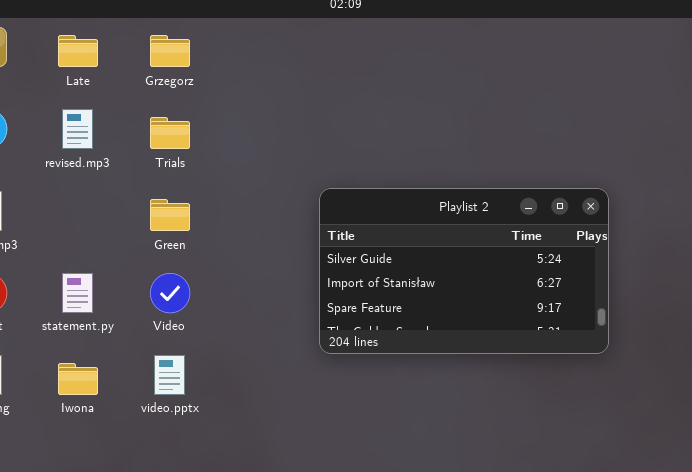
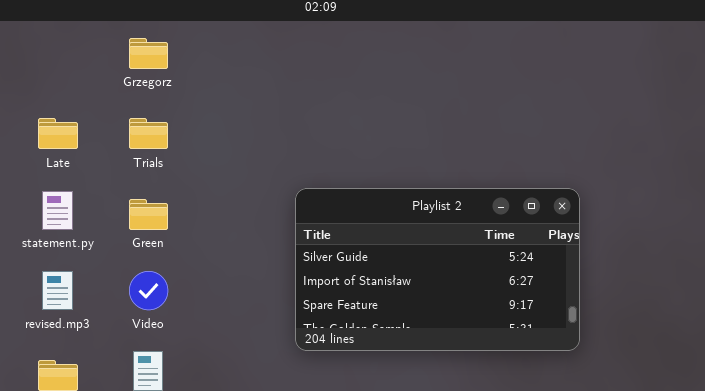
Late: [58,35,98,67] -> [38,118,78,149], moved
revised.mp3: [62,109,93,149] -> [42,271,73,310], moved
statement.py: [62,273,93,313] -> [42,191,73,230], moved

